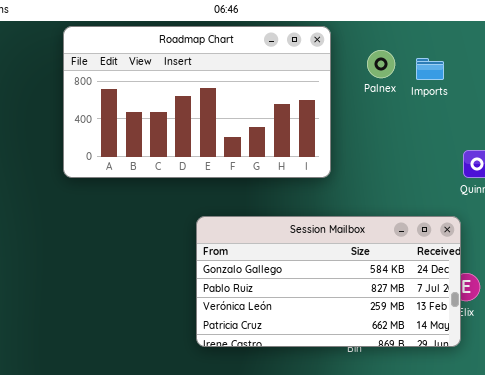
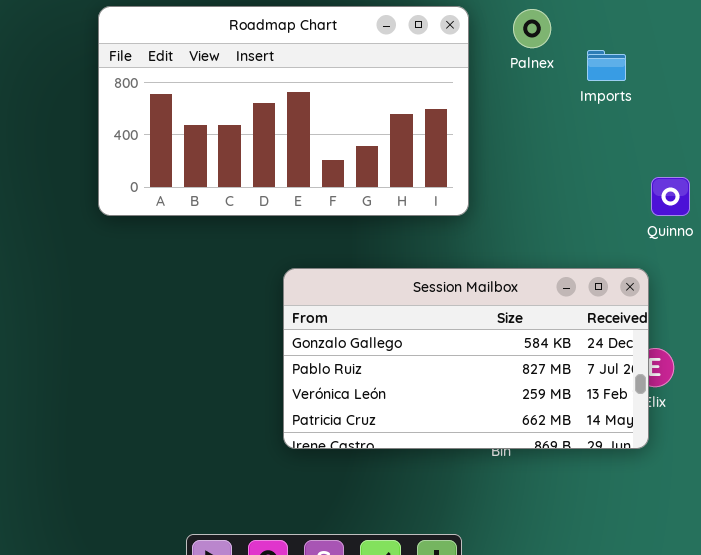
Palnex: [367,50,395,78] -> [513,9,551,48], moved

